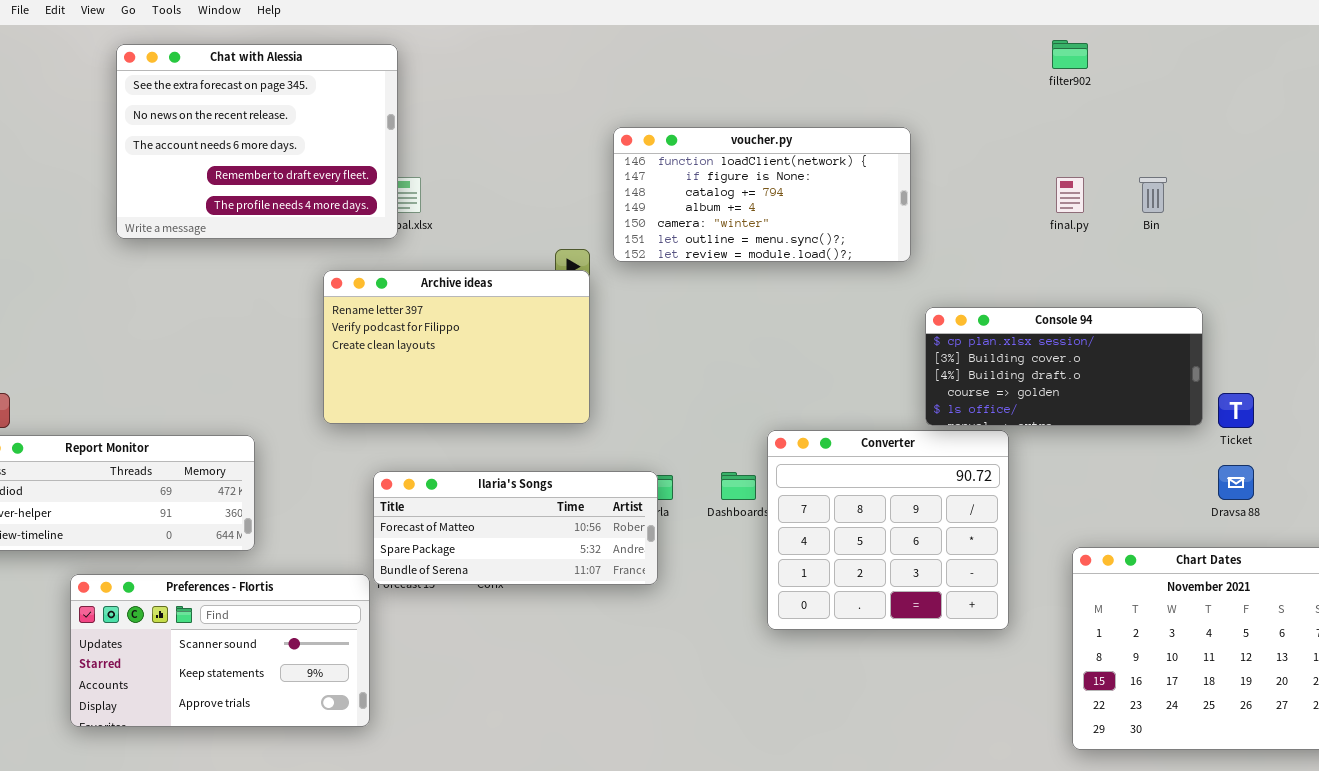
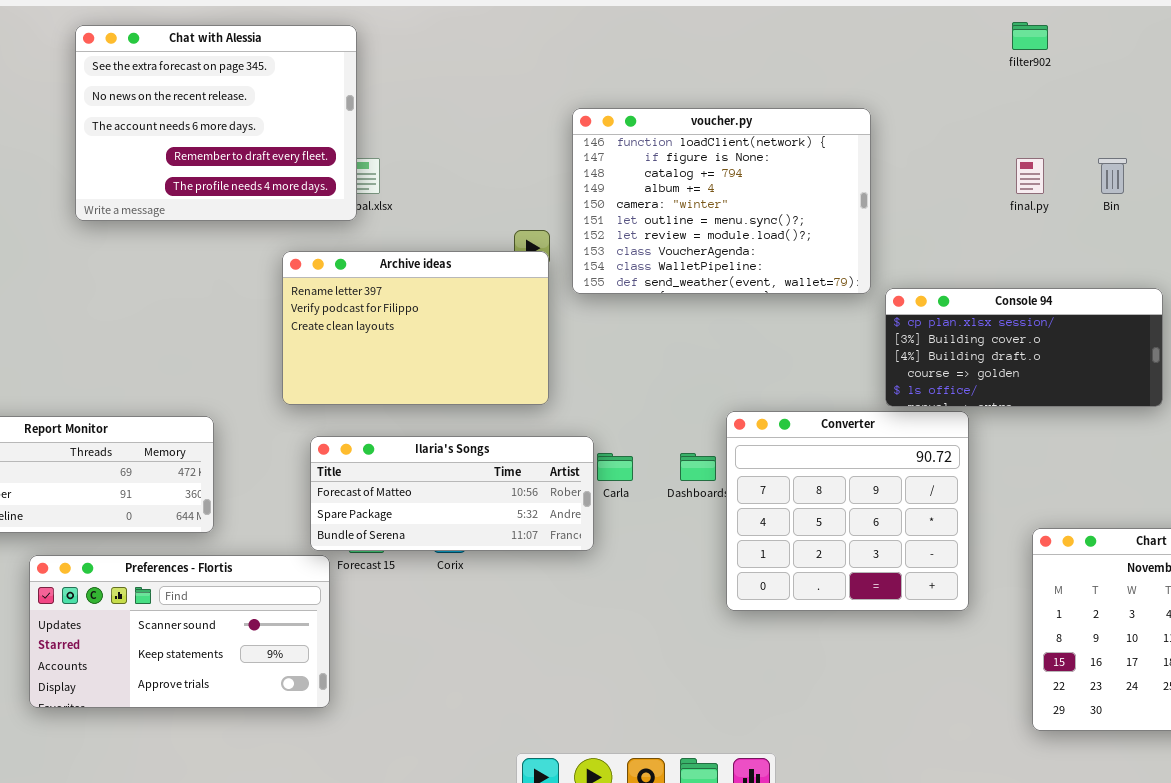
voucher.py: [613,127,911,262] -> [572,108,871,294], resized
Ilaria's Songs: [373,471,658,585] -> [310,436,594,551], moved

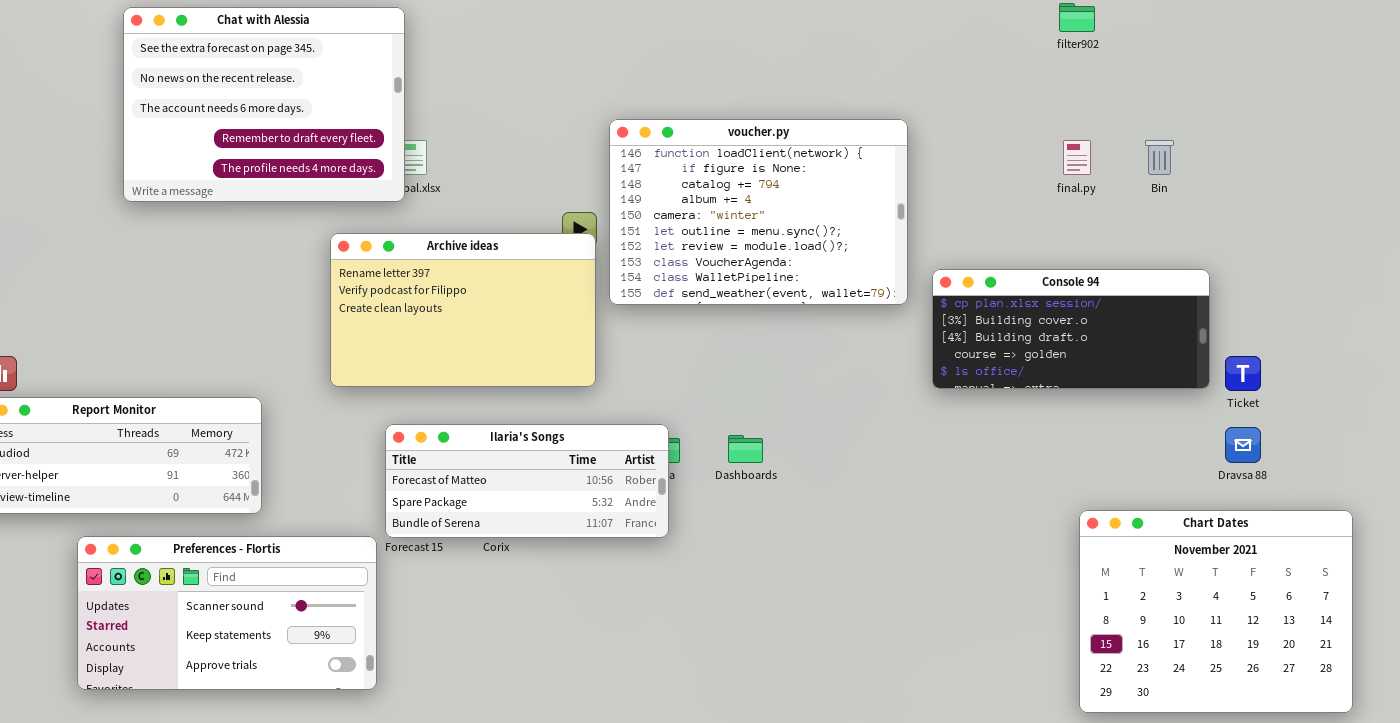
voucher.py: [572,108,871,294] -> [609,119,908,305], moved
Converter: [726,411,969,611] -> none, closed
Ilaria's Songs: [310,436,594,551] -> [385,424,669,538], moved

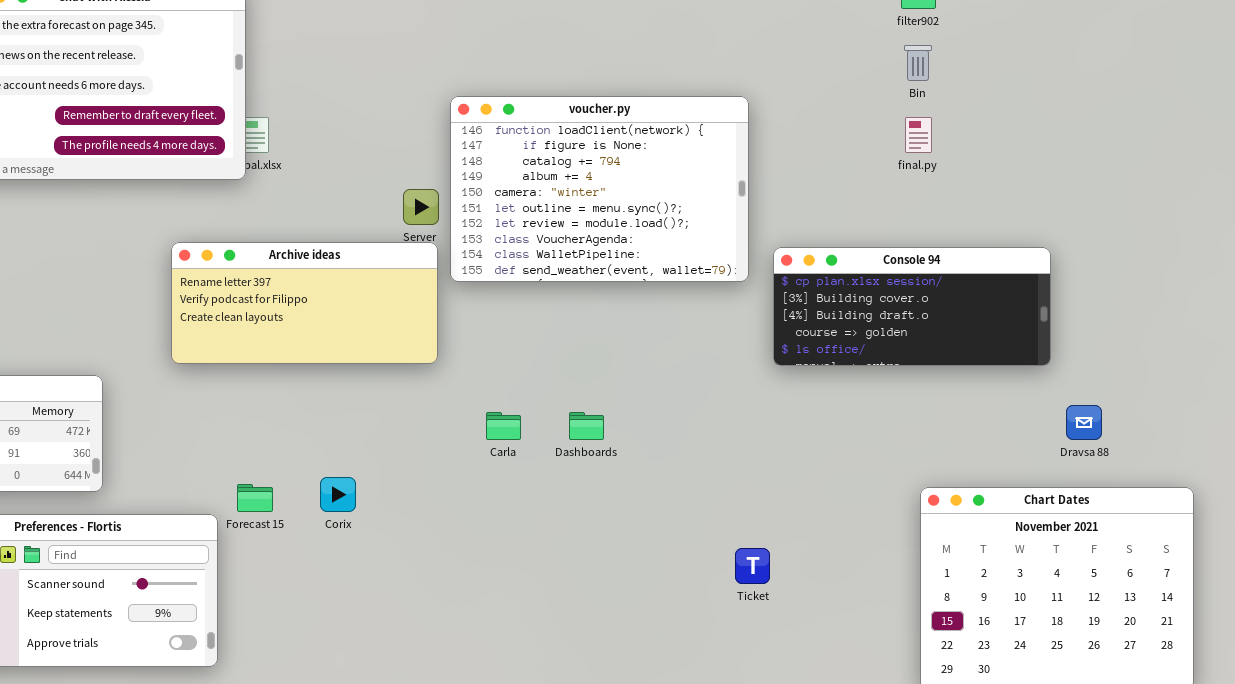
Bin: [1145,140,1174,175] -> [904,45,932,81], moved
Archive ideas: [330,233,596,387] -> [171,242,438,364], resized
Ticket: [1225,356,1261,391] -> [735,548,770,584], moved
Ilaria's Songs: [385,424,669,538] -> none, closed

